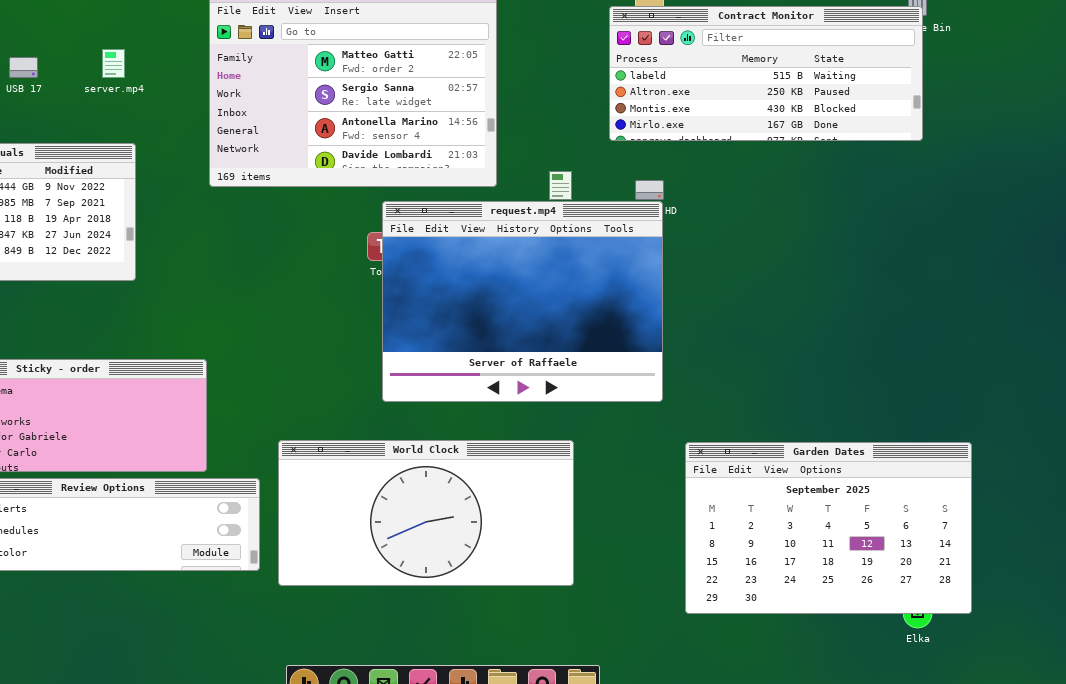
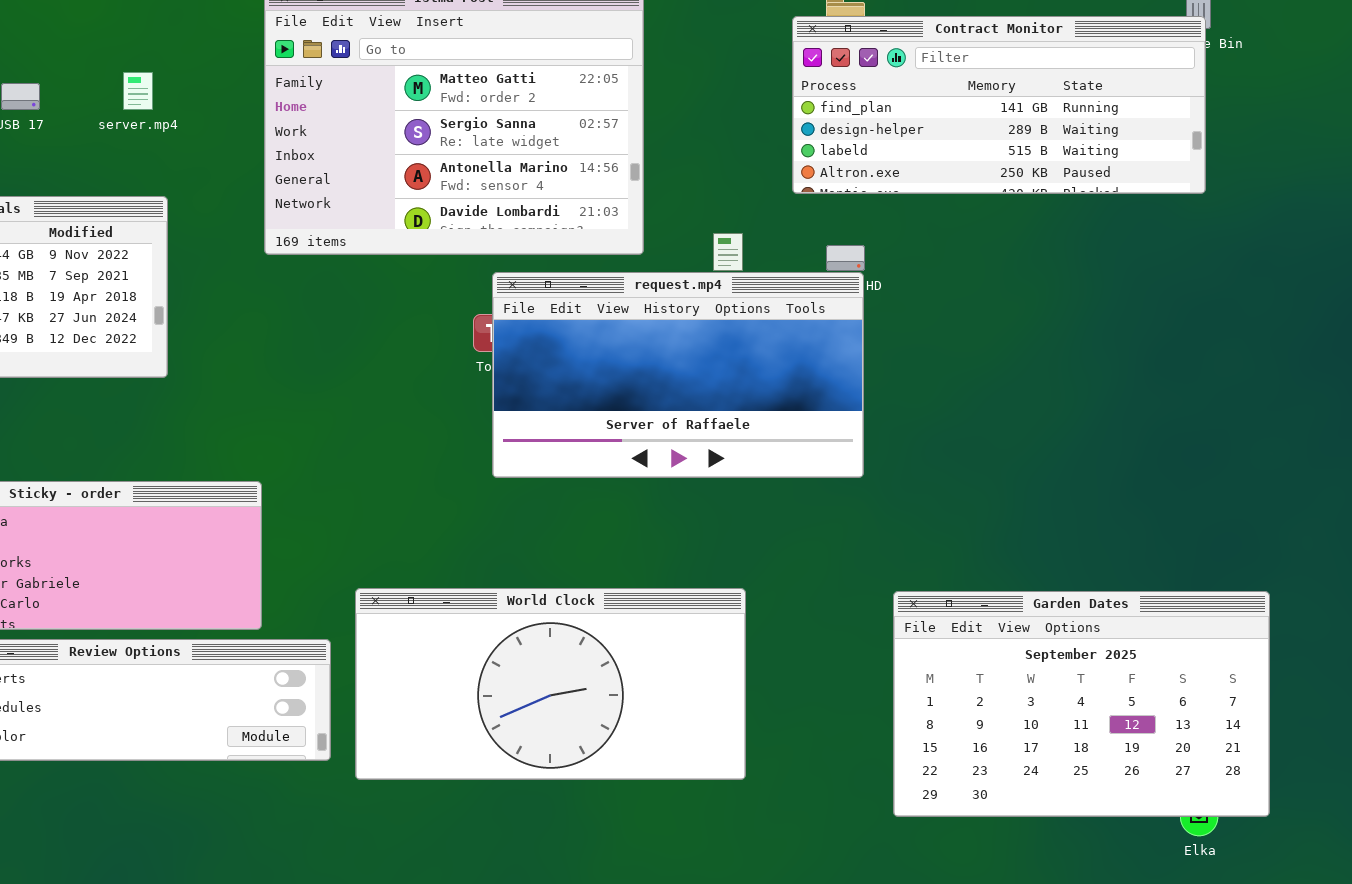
Contract Monitor: [609,6,923,141] -> [792,16,1206,194], scrolled up 2 rows
request.mp4: [382,201,663,402] -> [492,272,864,478], resized

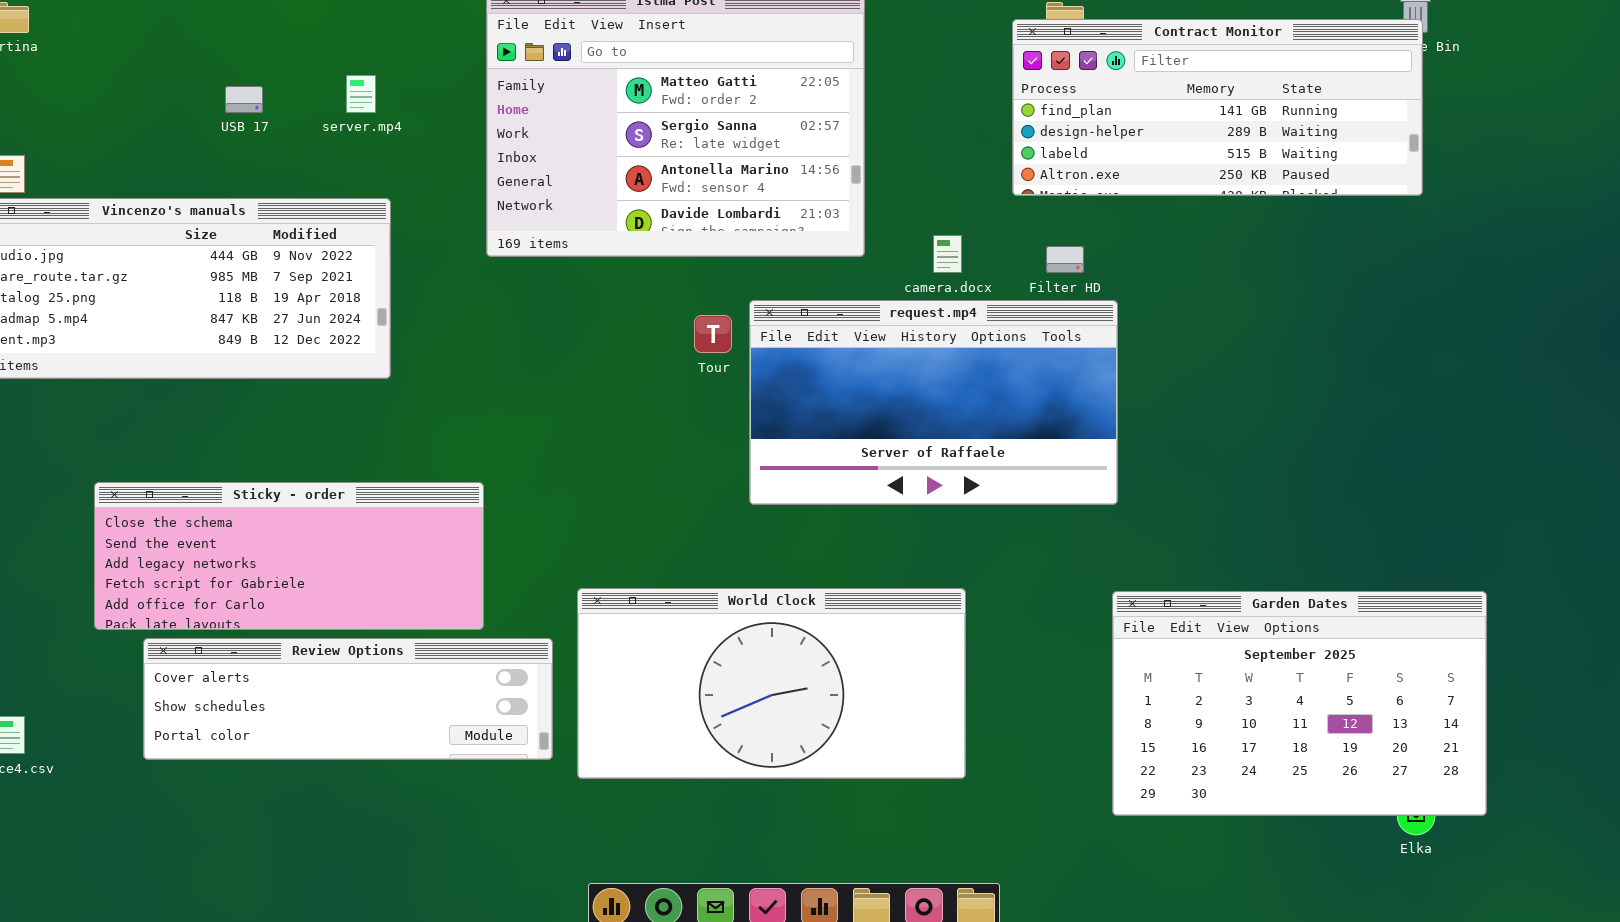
request.mp4: [492,272,864,478] -> [749,300,1118,505], moved

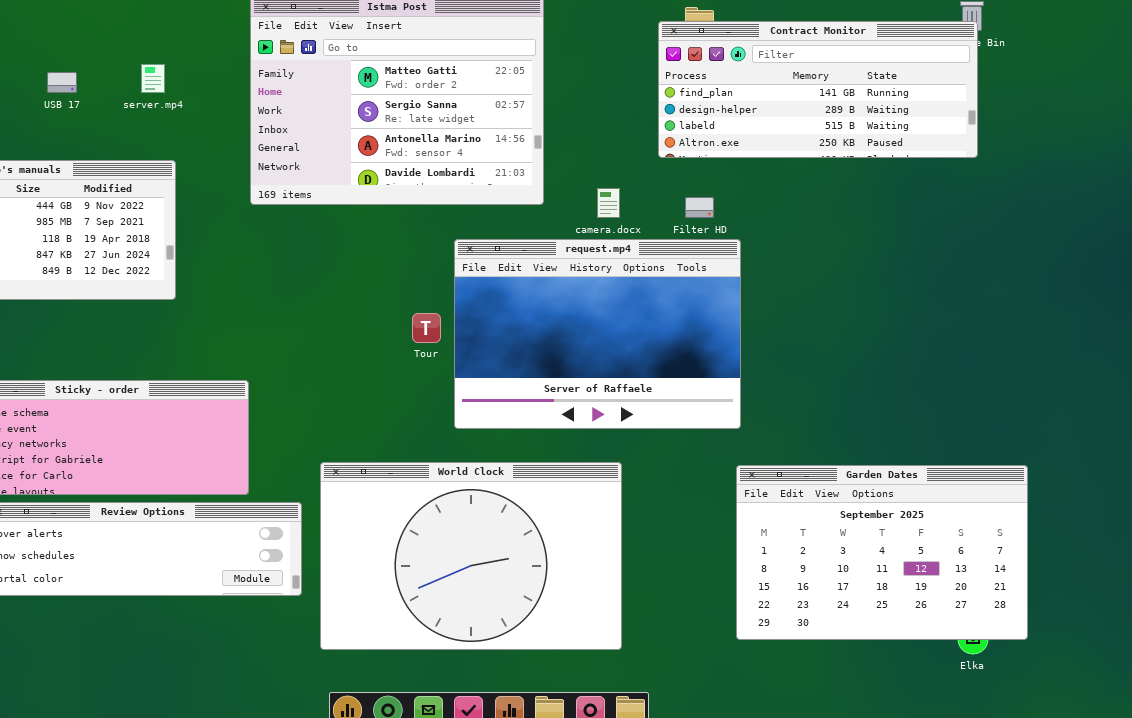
request.mp4: [749,300,1118,505] -> [454,239,741,429], resized
Tour: [694,315,732,353] -> [412,313,441,343], moved
World Clock: [577,588,966,779] -> [320,462,622,650], resized

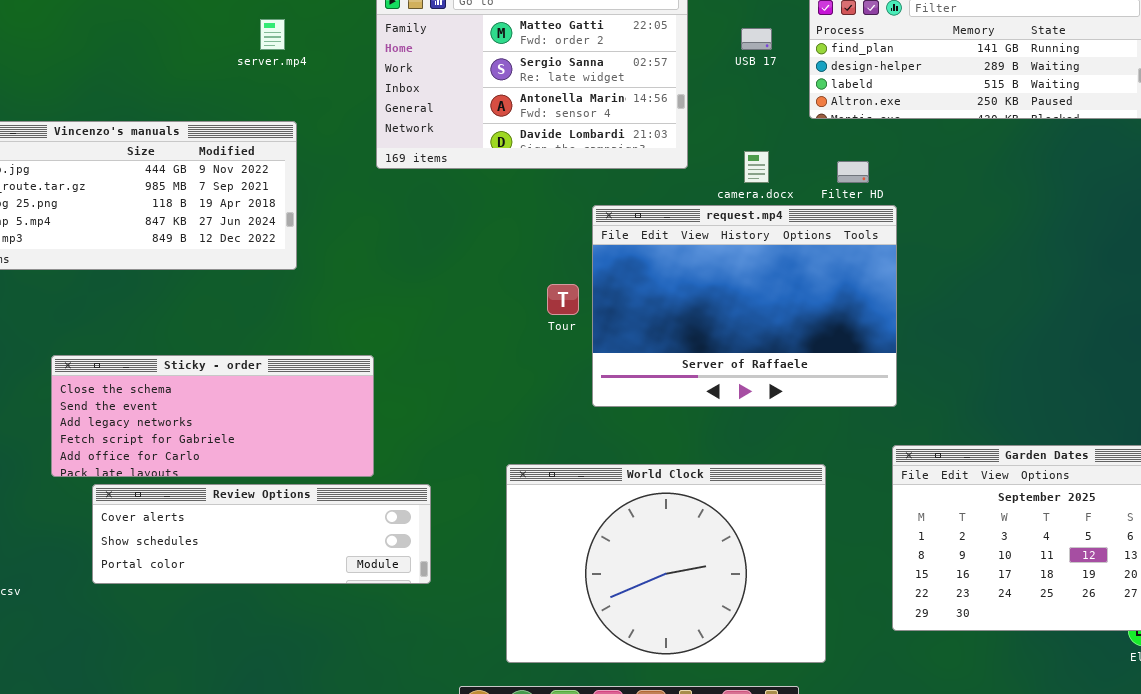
USB 17: [47,72,77,93] -> [741,28,772,50], moved
World Clock: [320,462,622,650] -> [506,464,826,663], moved

